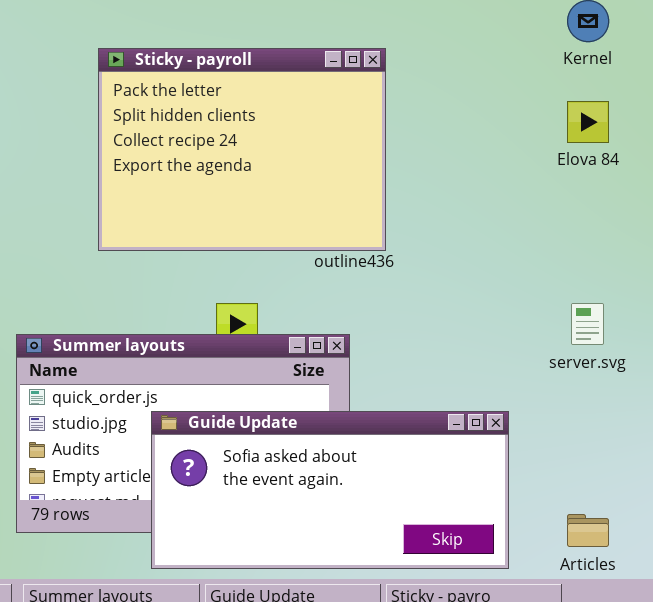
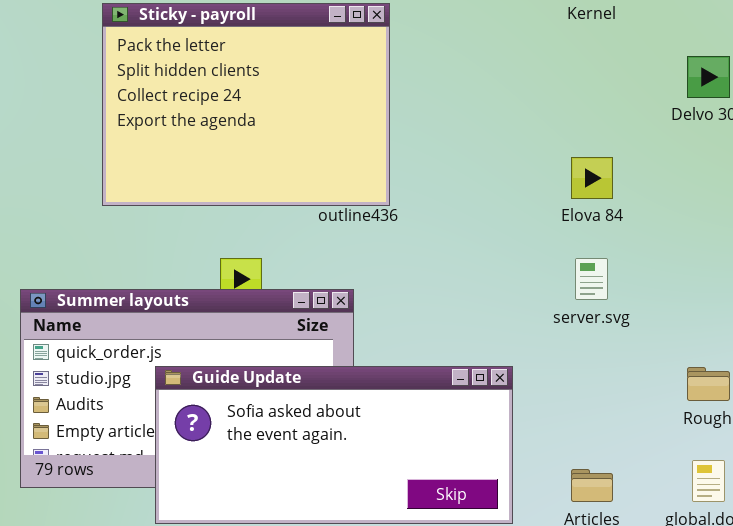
Elova 84: [567,101,609,143] -> [571,157,613,199], moved

